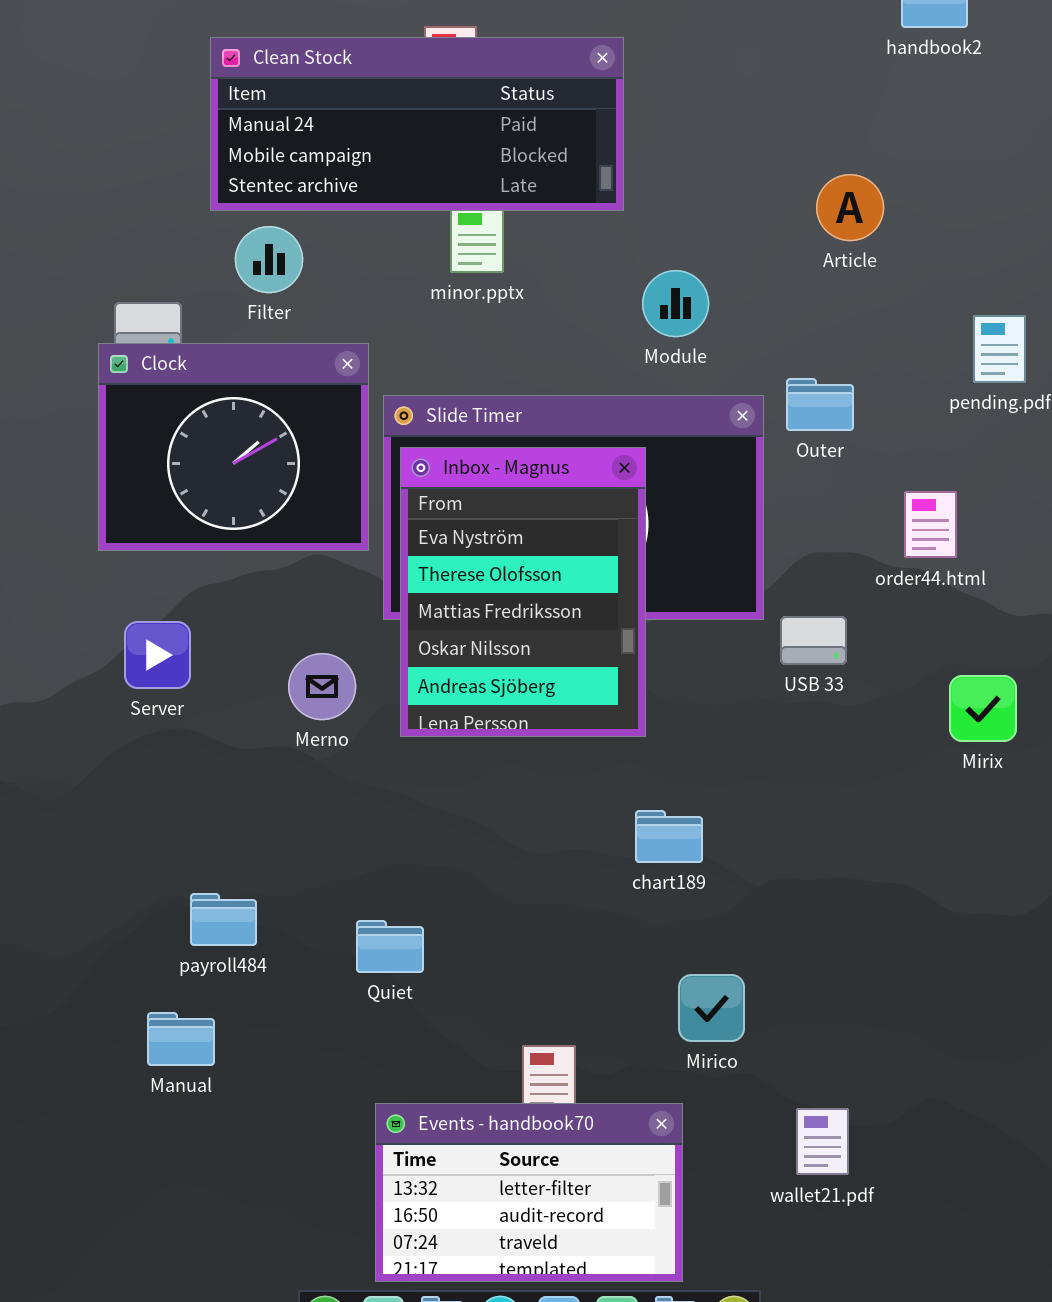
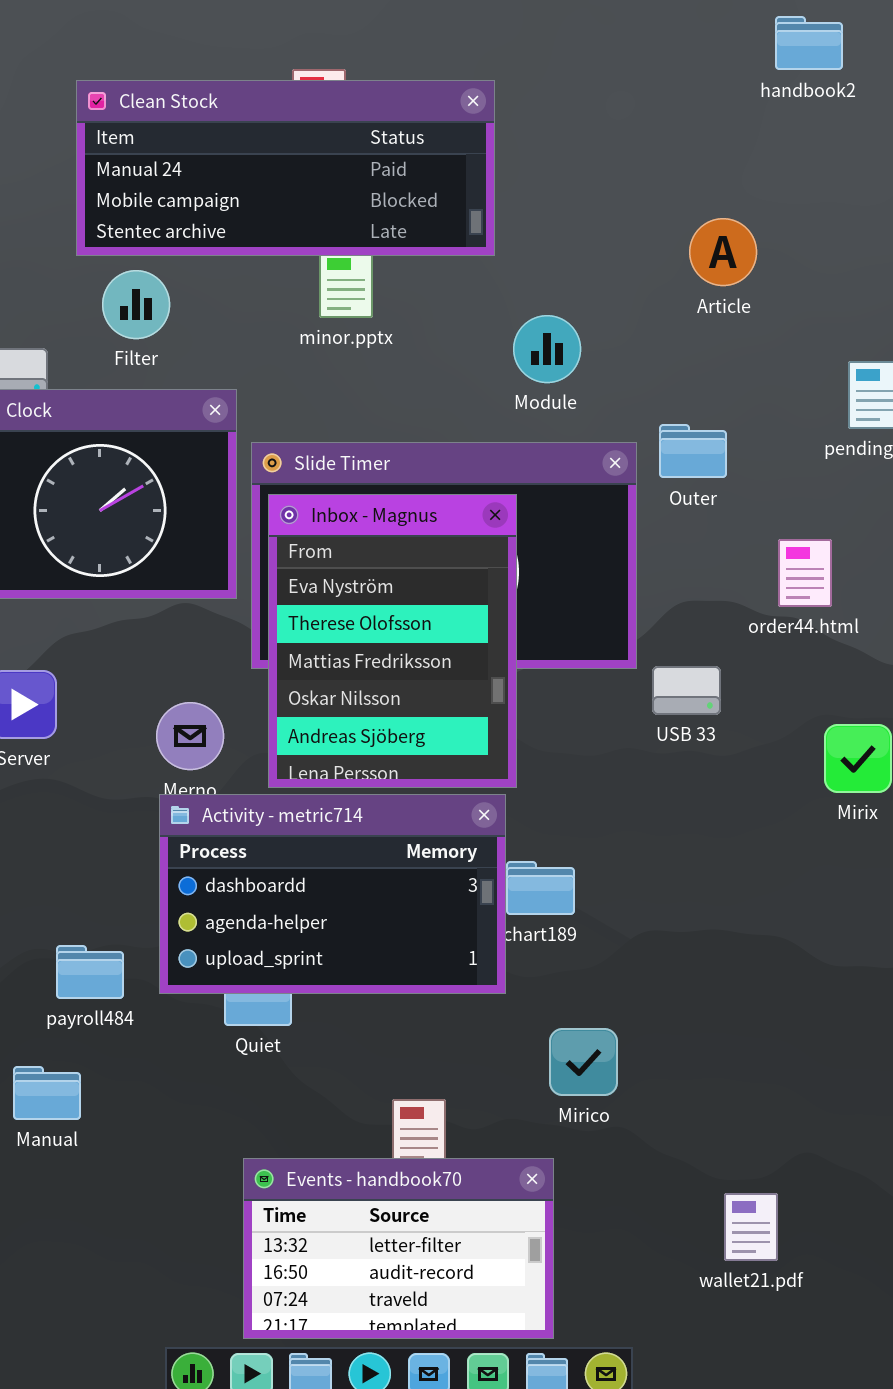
Activity - metric714: none -> [159,794,506,994], opened
wallet21.pdf: [796,1108,849,1175] -> [724,1193,778,1261], moved

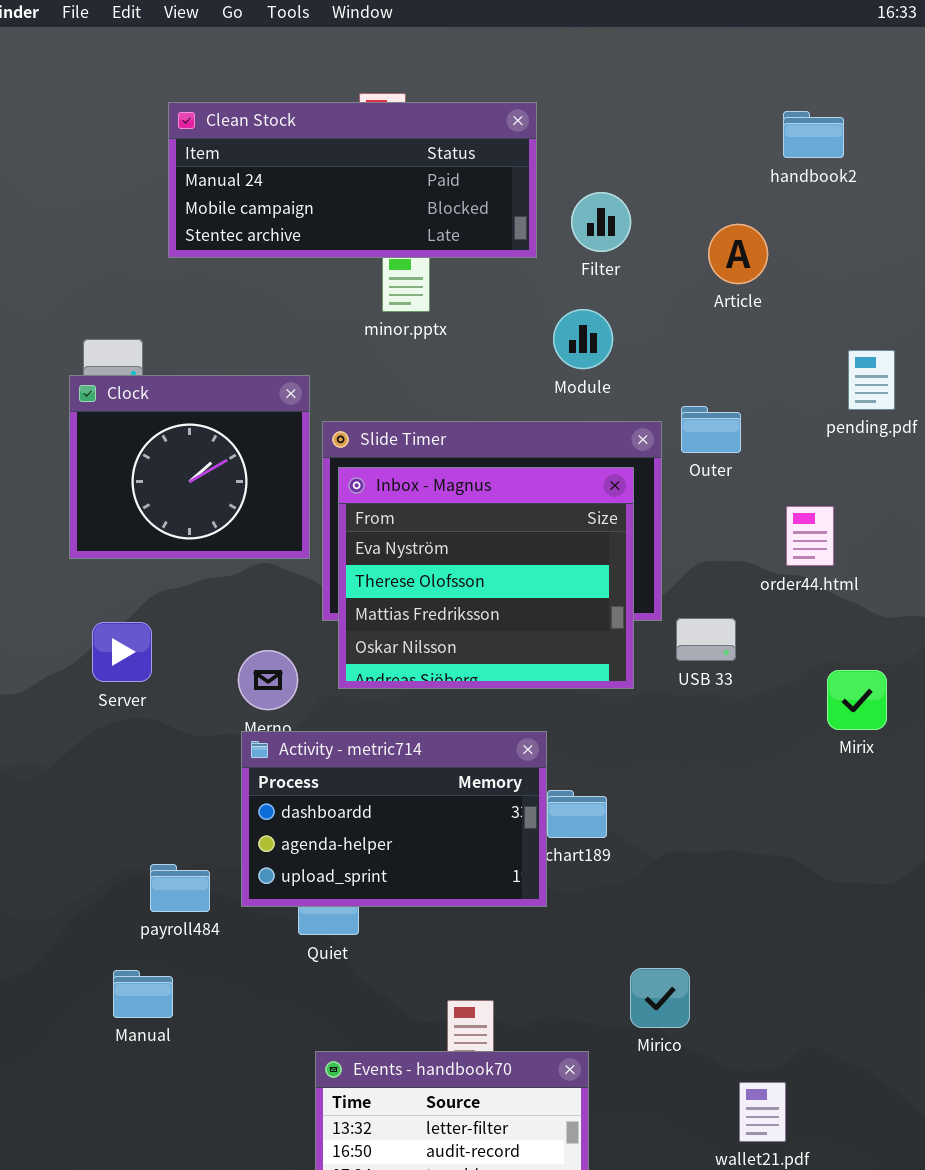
handbook2: [775,16,843,70] -> [783,111,844,158], moved
Filter: [102,270,170,339] -> [571,192,631,252], moved
Inbox - Magnus: [268,494,517,788] -> [338,467,634,689], resized
Mirico: [549,1028,618,1096] -> [630,968,690,1028], moved

